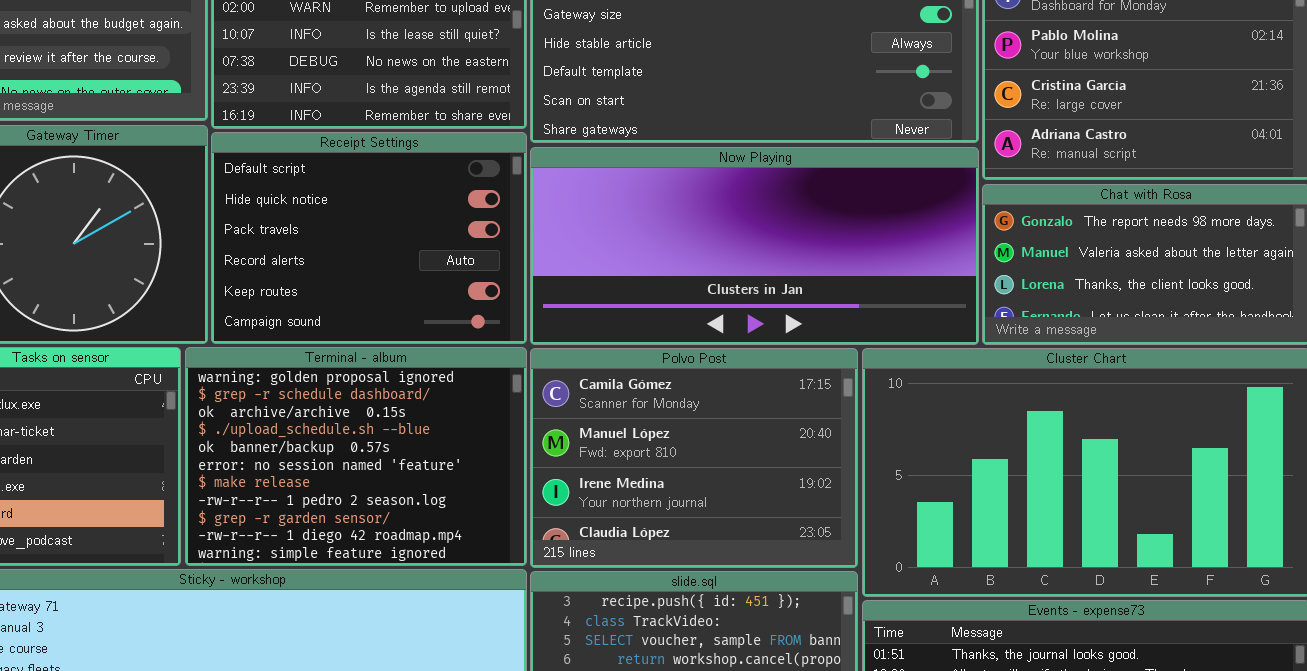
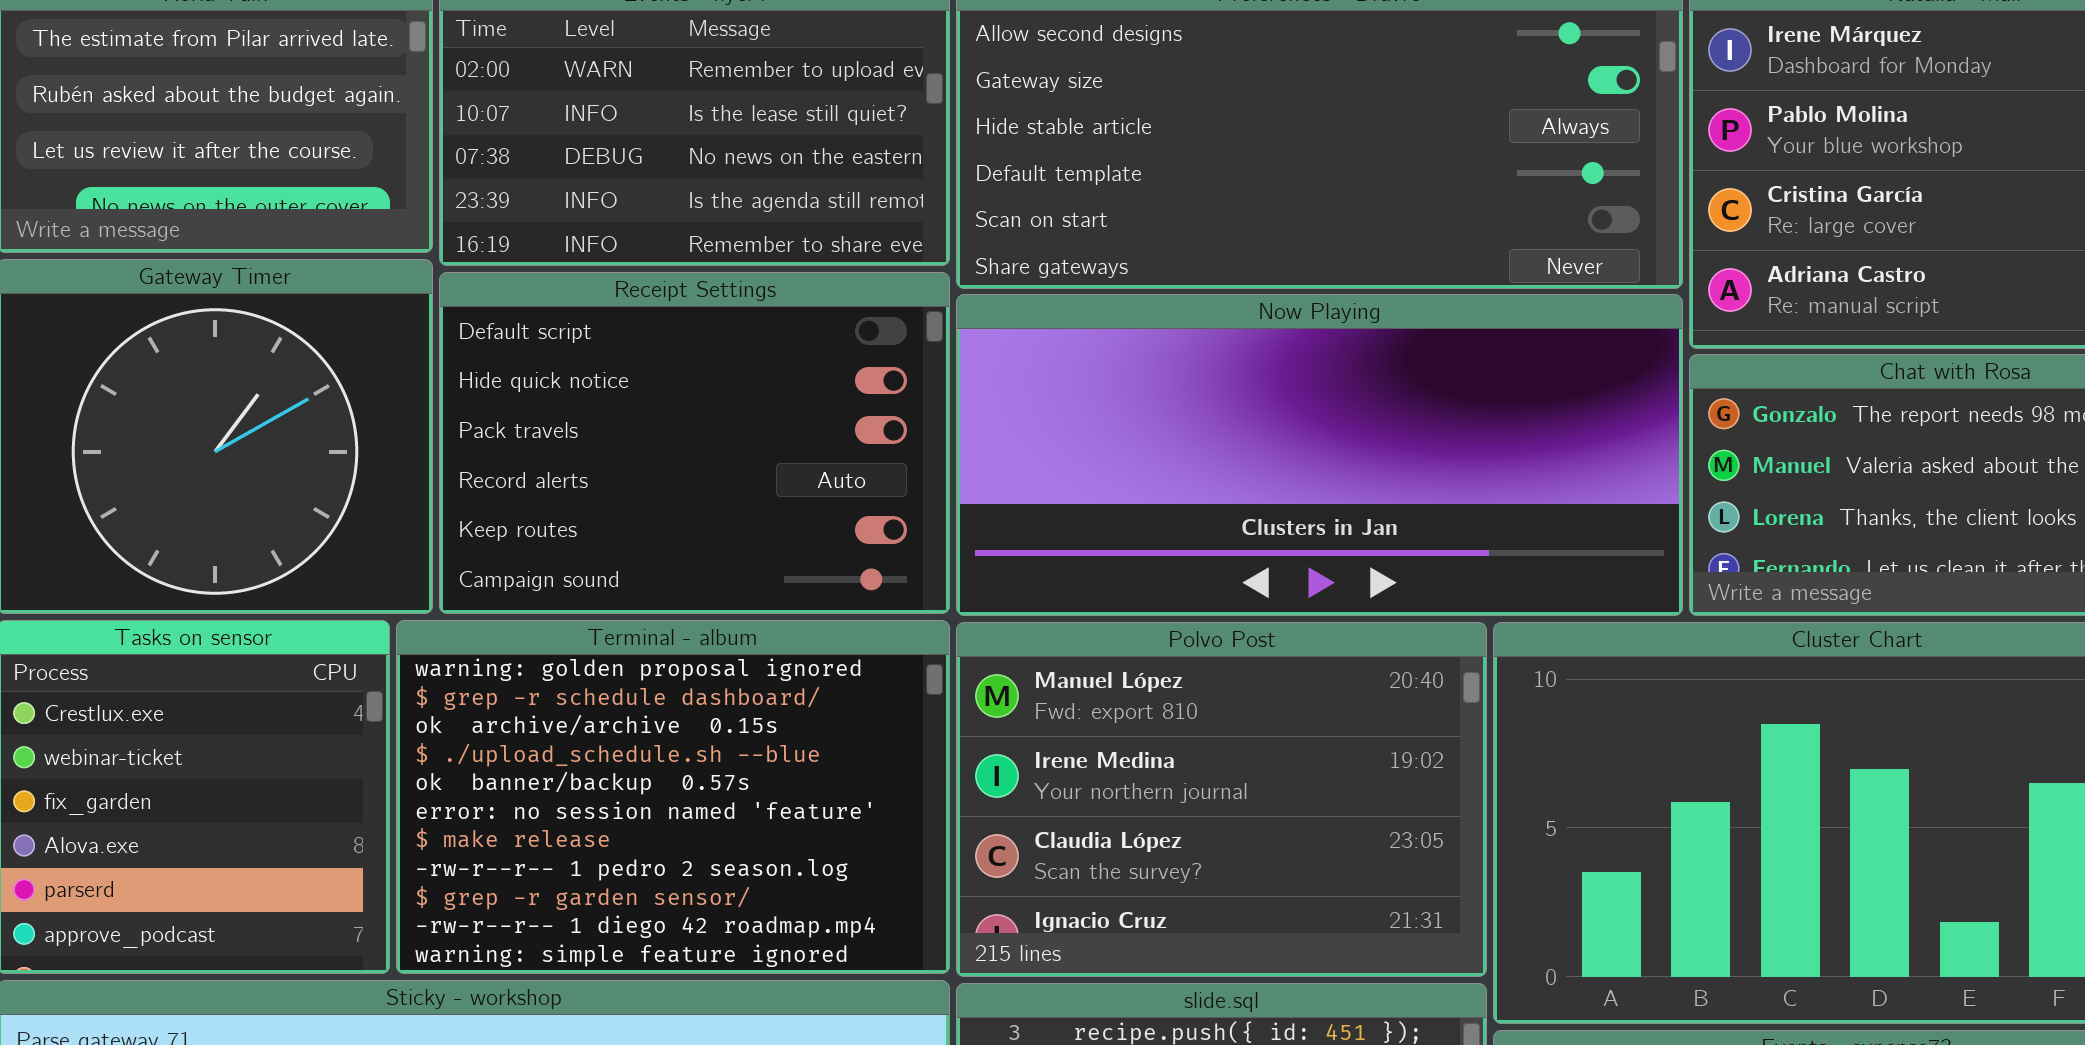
Polvo Post: [530,348,858,568] -> [956,622,1487,977], scrolled down 1 row

